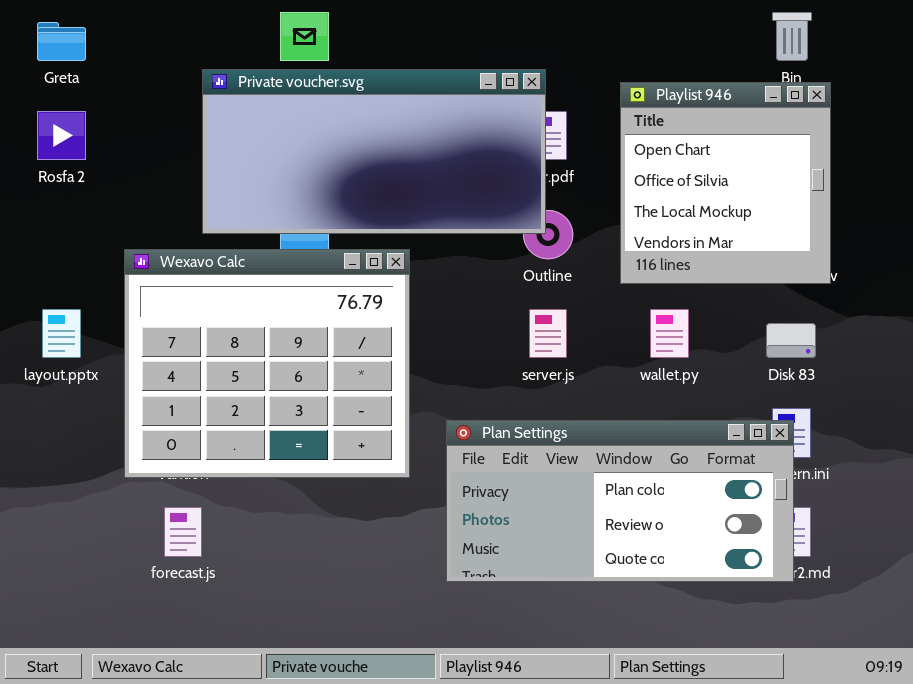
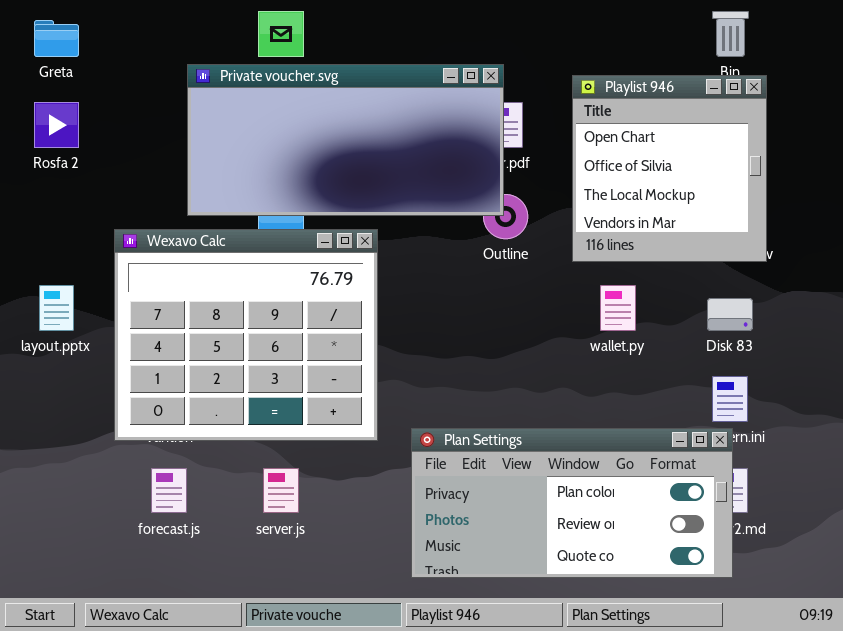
server.js: [529,309,567,358] -> [263,468,299,513], moved
Plan Settings: [446,420,794,582] -> [411,428,733,578], moved

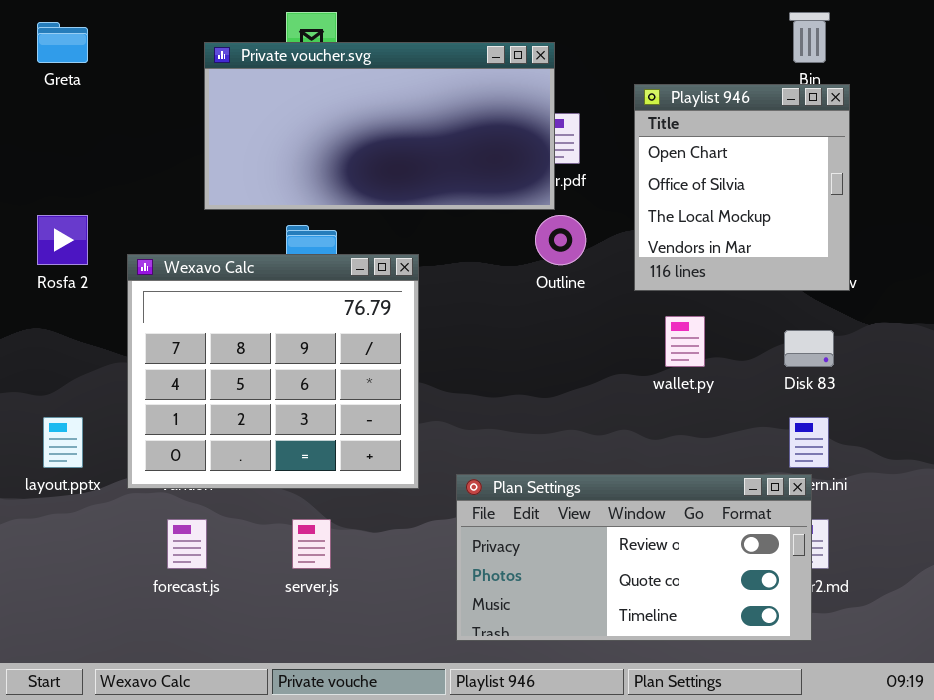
Private voucher.svg: [187,64,504,216] -> [204,42,555,210], moved
Rosfa 2: [34,102,79,148] -> [37,215,88,265], moved
layout.pptx: [39,285,74,331] -> [43,417,83,468], moved
Plan Settings: [411,428,733,578] -> [456,474,812,641], scrolled down 1 row

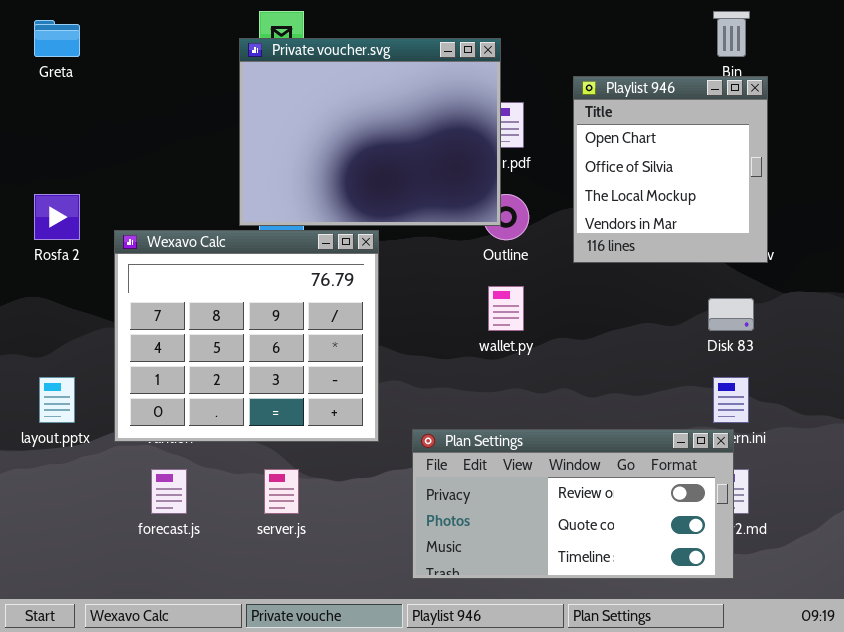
Private voucher.svg: [204,42,555,210] -> [239,38,501,226], resized
wallet.py: [665,316,705,367] -> [488,286,524,331], moved

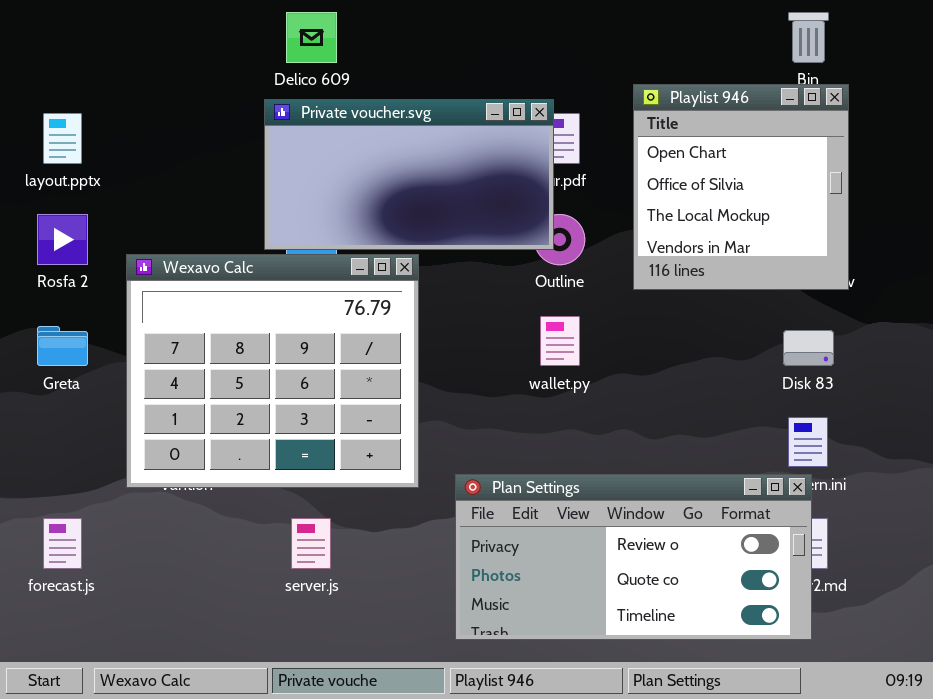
Greta: [34,20,80,57] -> [37,326,88,366], moved
Private voucher.svg: [239,38,501,226] -> [264,99,554,250], resized
layout.pptx: [39,377,75,423] -> [43,113,82,164], moved
forecast.js: [151,469,187,514] -> [43,518,82,569], moved

